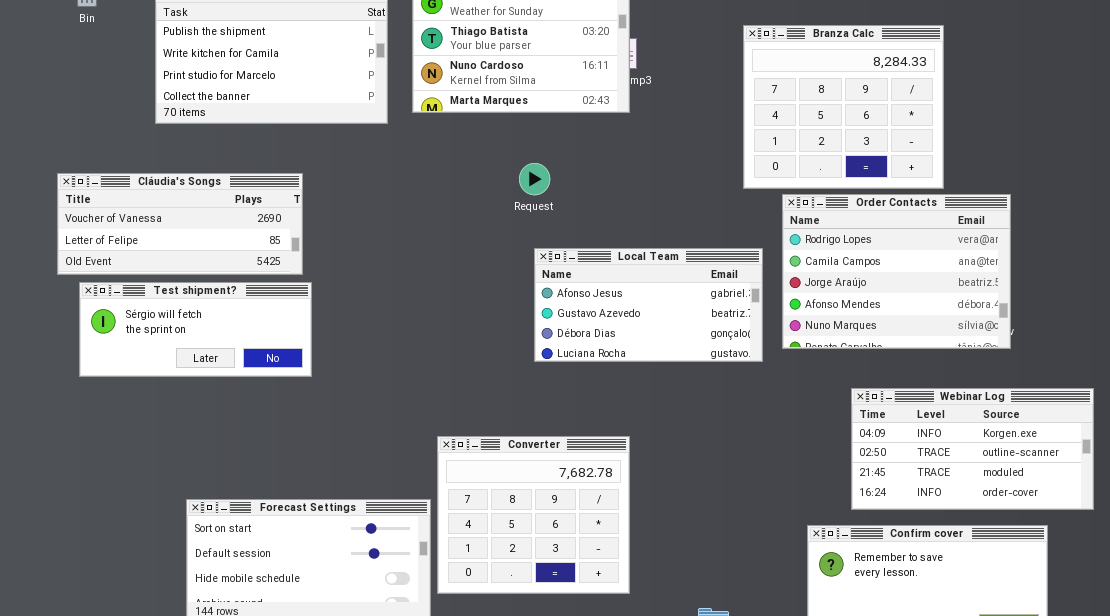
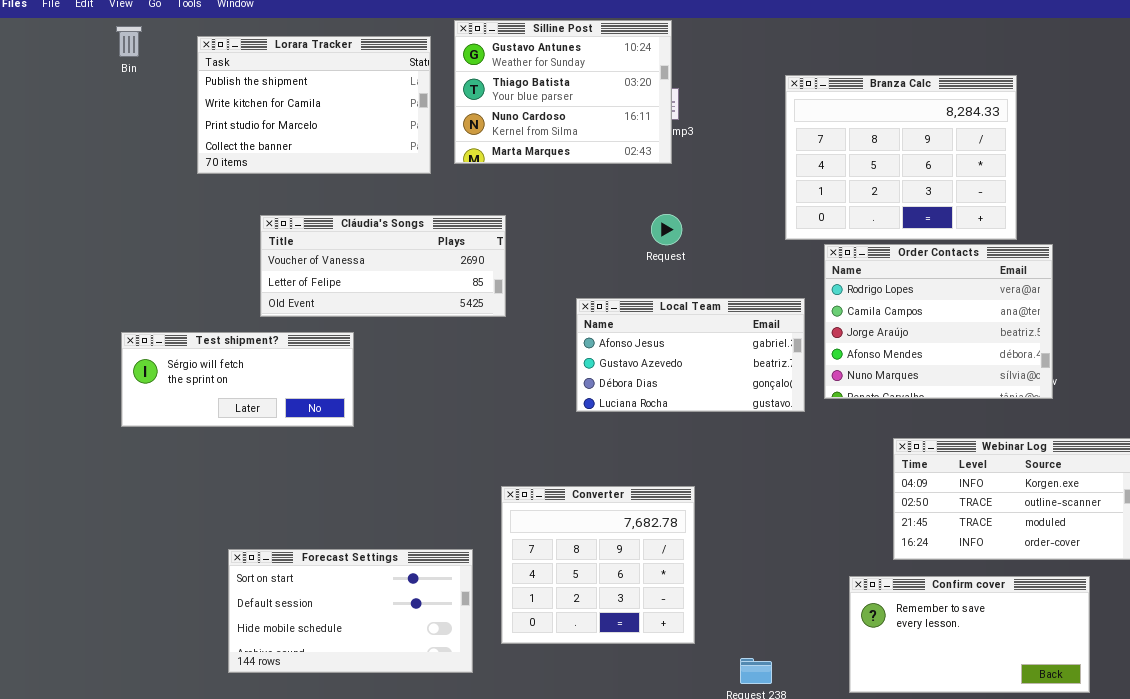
Branza Calc: [743,25,944,189] -> [785,75,1017,240], resized
Request: [519,163,550,195] -> [651,214,682,245], moved
Cláudia's Songs: [57,173,303,275] -> [260,215,506,317], moved
Converter: [437,436,630,594] -> [501,486,695,644], moved

